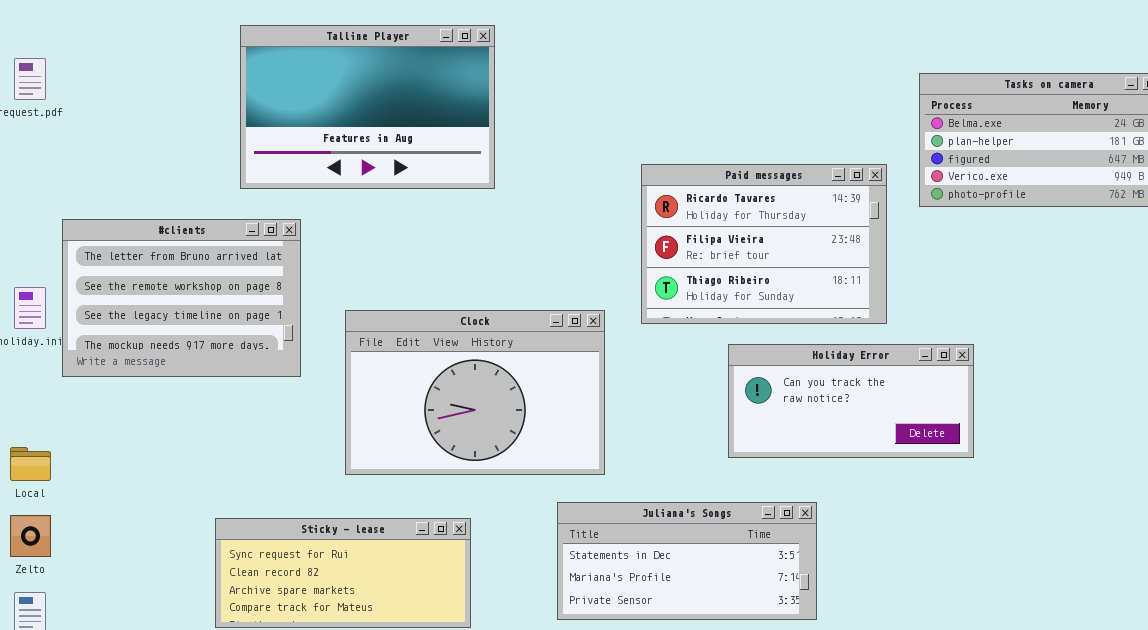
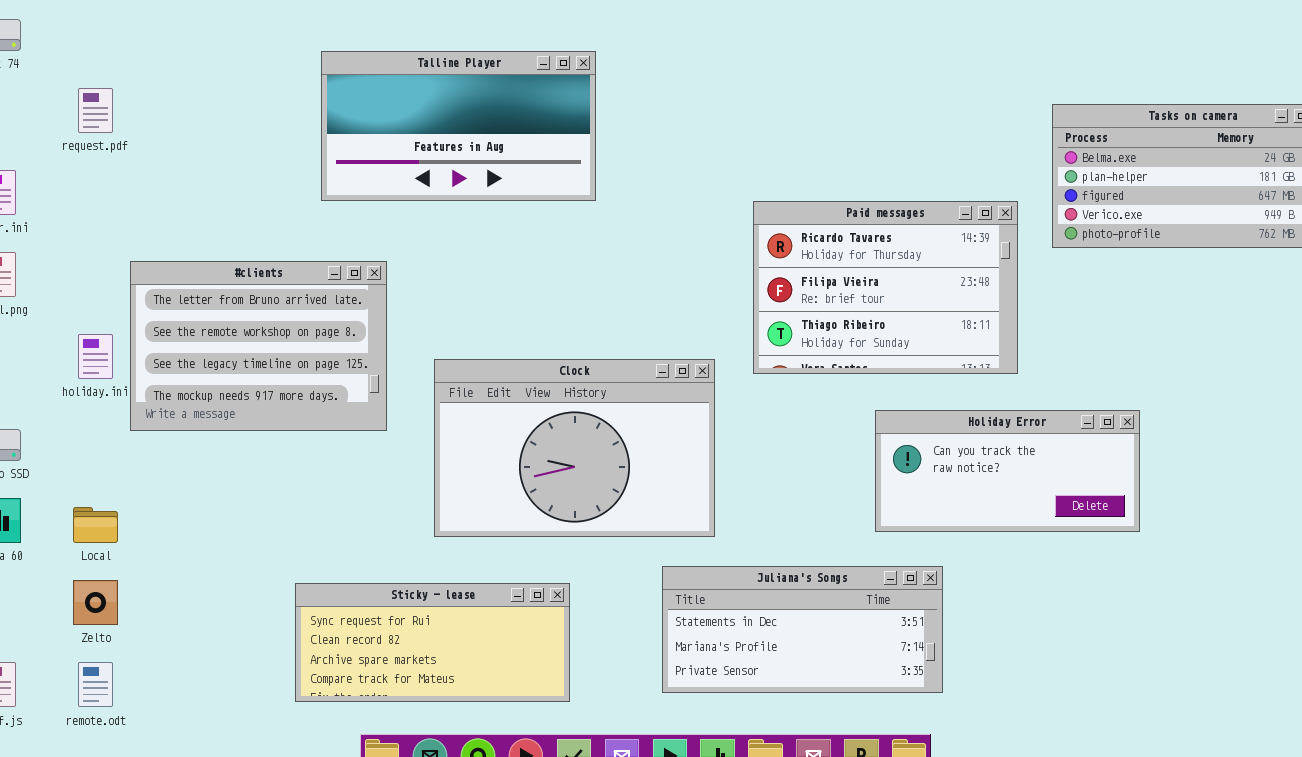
Talline Player: [240,25,495,189] -> [321,51,596,201], resized
Holiday Error: [728,344,974,458] -> [875,410,1140,532], moved

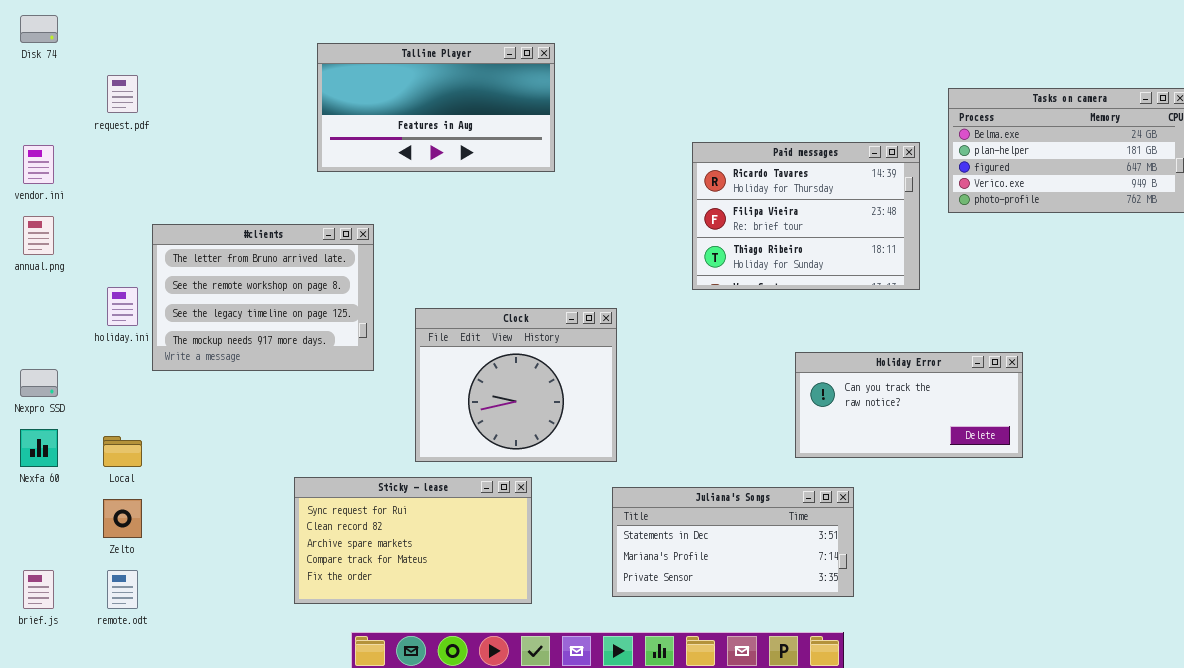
Paid messages: [753,201,1018,374] -> [692,142,920,290], moved
Clock: [434,359,715,537] -> [415,308,617,462], resized
Sticky - lease: [295,583,570,702] -> [294,477,532,604], resized

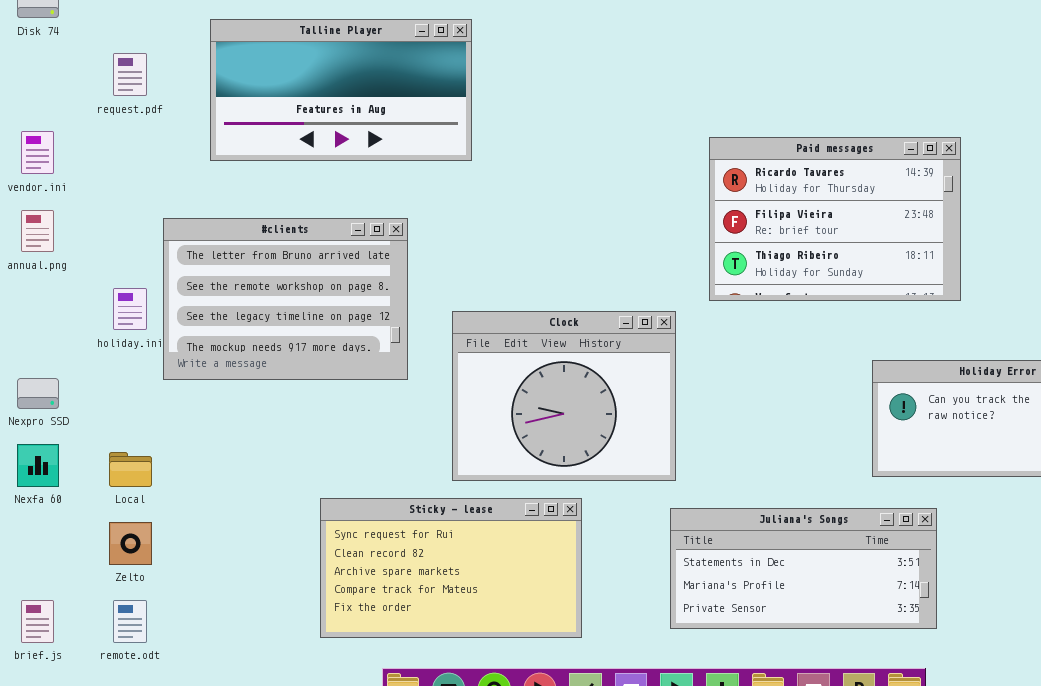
Talline Player: [317,43,555,172] -> [210,19,472,161], moved
Paid messages: [692,142,920,290] -> [709,137,961,301], moved

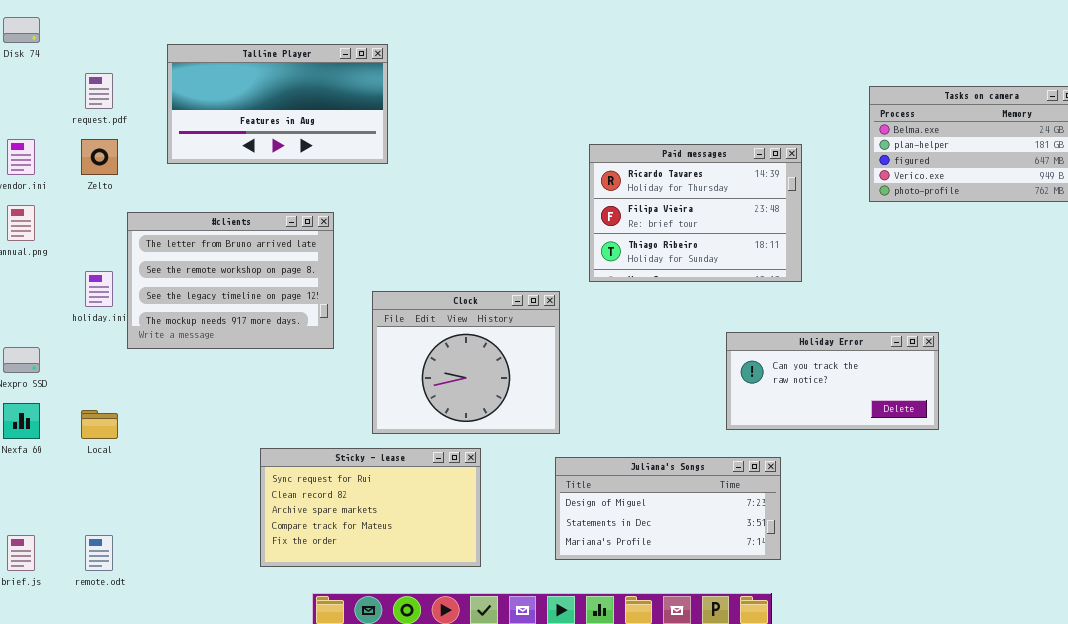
Juliana's Songs: [670,508,937,629] -> [555,457,781,560], scrolled up 1 row
Zelto: [109,522,152,565] -> [81,139,118,175], moved

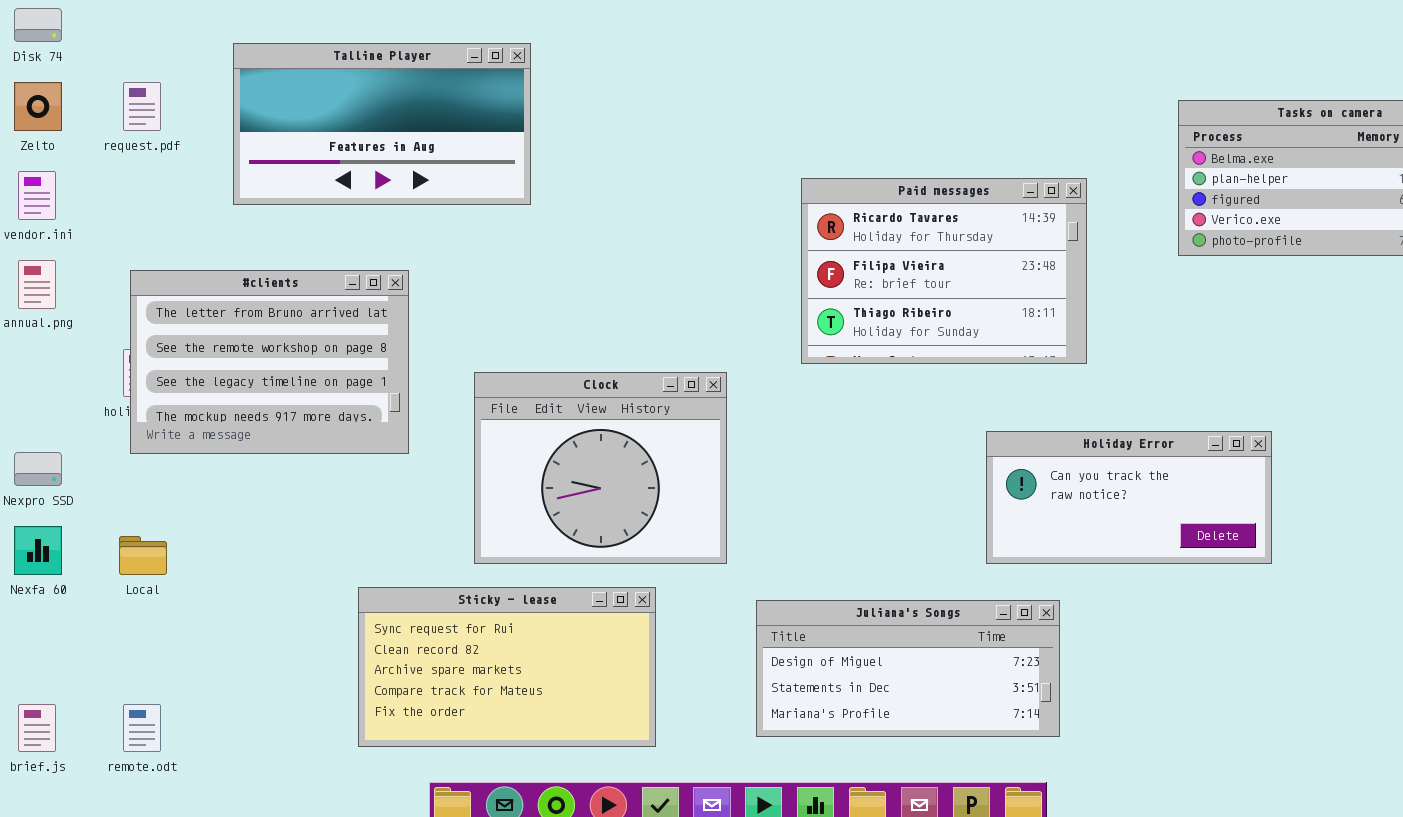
Zelto: [81,139,118,175] -> [14,82,62,131], moved
#clients: [127,212,334,349] -> [130,270,409,454], moved
Clock: [372,291,560,434] -> [474,372,727,564], moved

